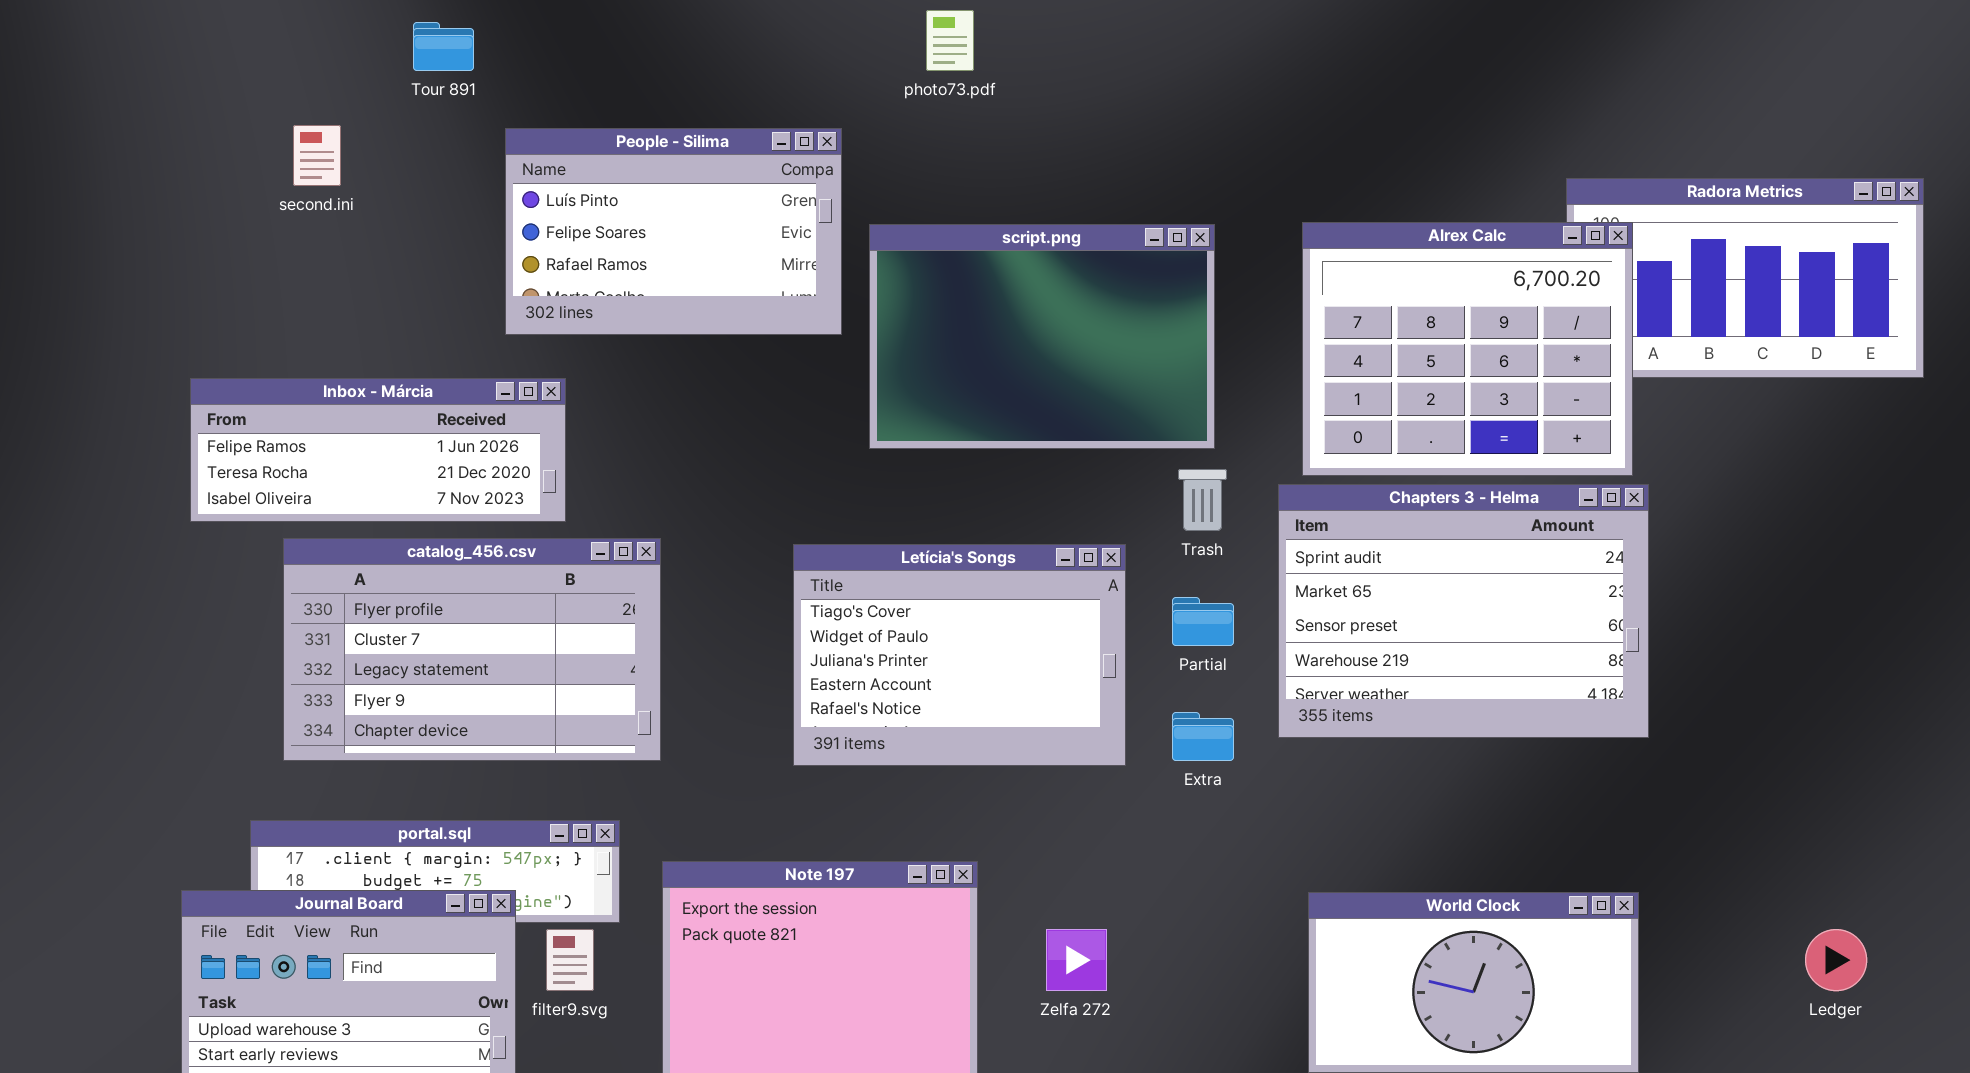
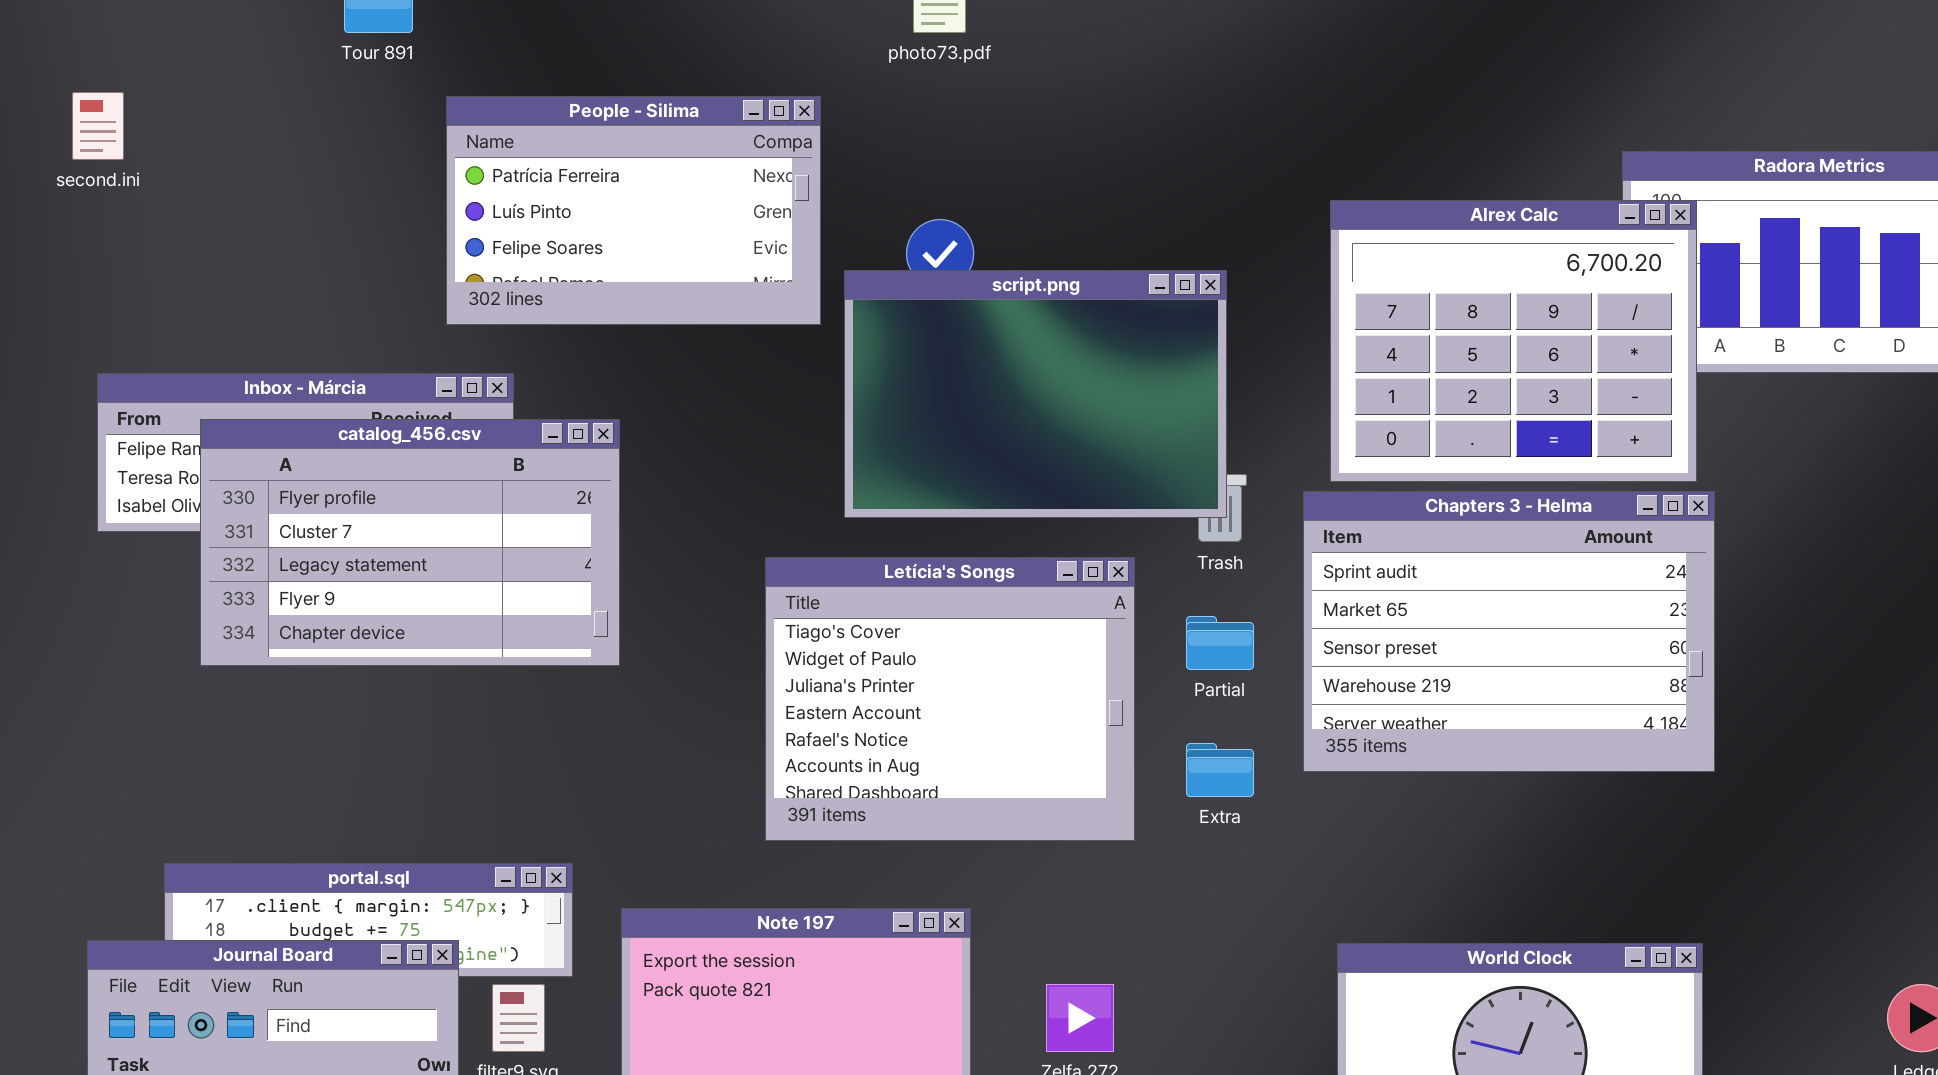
second.ini: [293,125,341,186] -> [72,92,124,160], moved
People - Silima: [505,128,842,335] -> [446,96,821,325], scrolled up 1 row
script.png: [869,224,1215,449] -> [844,270,1227,518], moved
catalog_456.csv: [283,538,661,761] -> [200,419,620,666], moved
Letícia's Songs: [793,544,1126,766] -> [765,557,1135,841], resized

